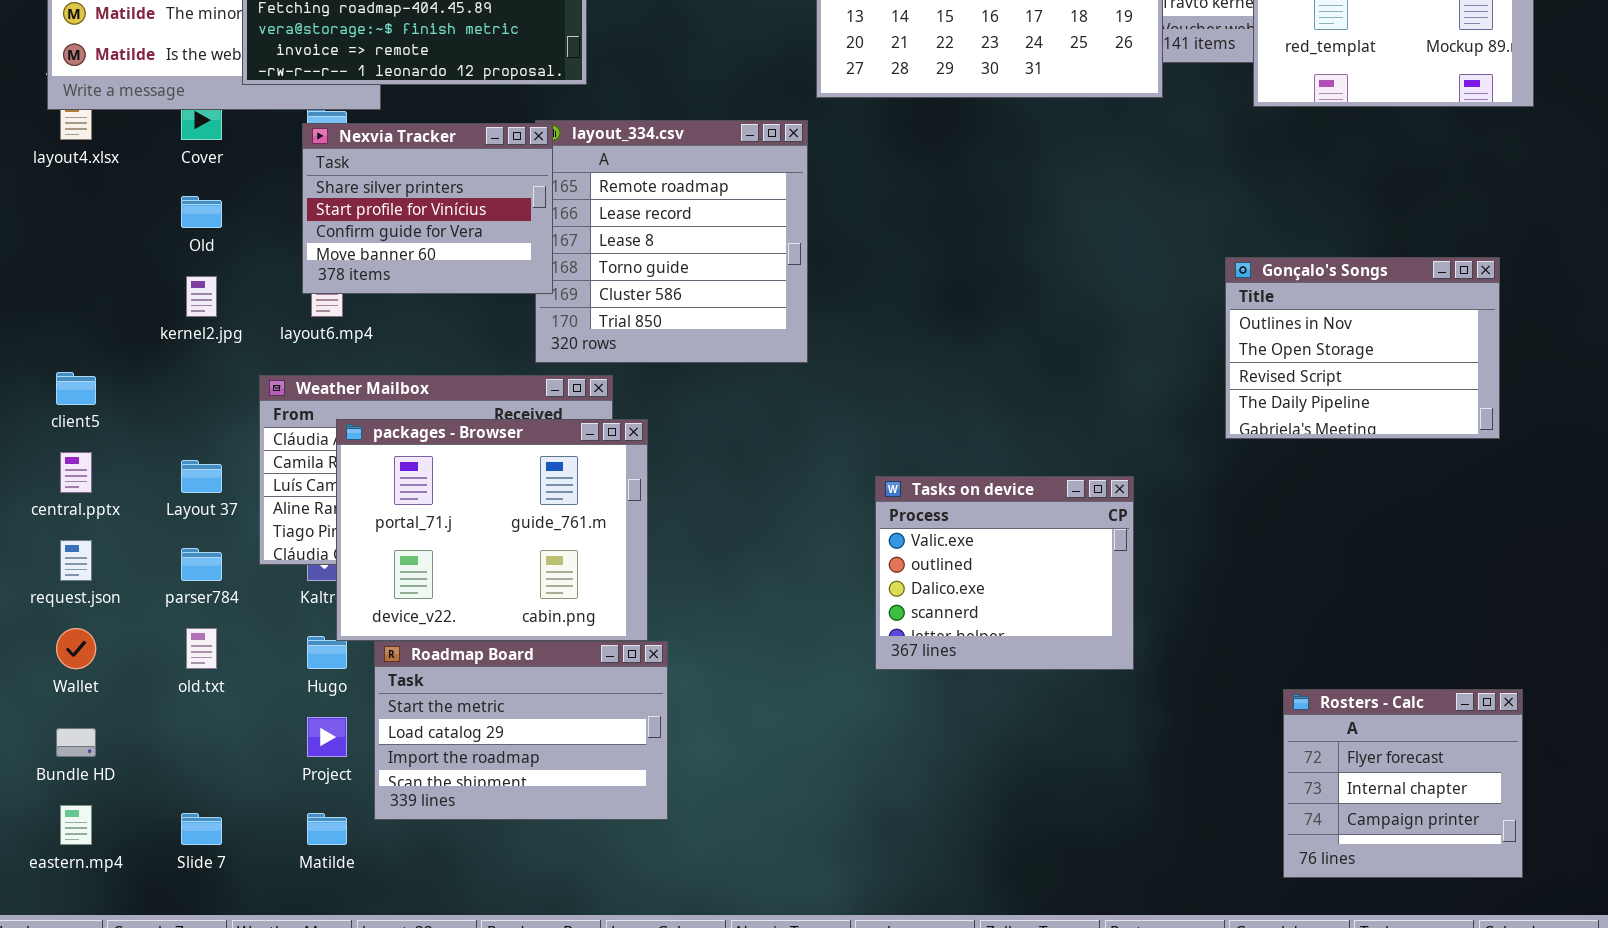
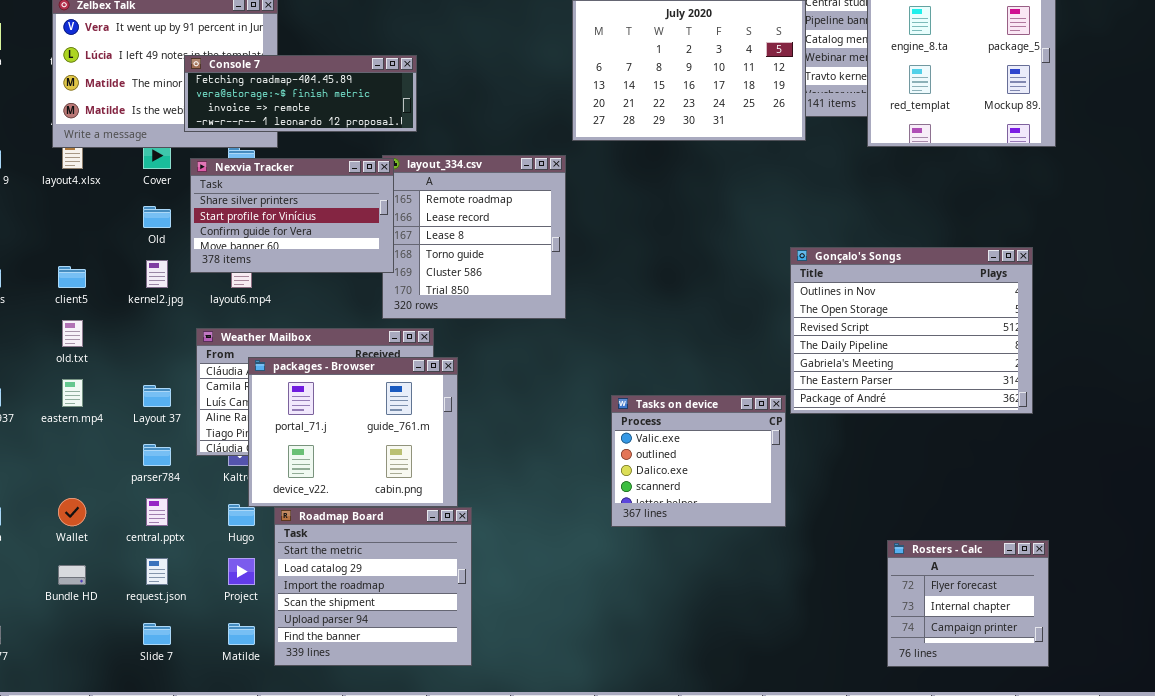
Nexvia Tracker: [302,123,553,294] -> [190,158,394,273], resized
Gonçalo's Songs: [1225,257,1500,439] -> [790,247,1033,414], resized
client5: [56,372,96,405] -> [58,266,86,288], moved
central.pptx: [60,452,92,493] -> [146,498,168,526], moved
request.json: [60,540,92,581] -> [146,558,168,585], moved
old.txt: [186,628,217,669] -> [62,320,83,347], moved
Roadmap Board: [374,641,668,820] -> [274,507,472,666], resized
eastern.mp4: [60,805,92,845] -> [62,379,83,407], moved

